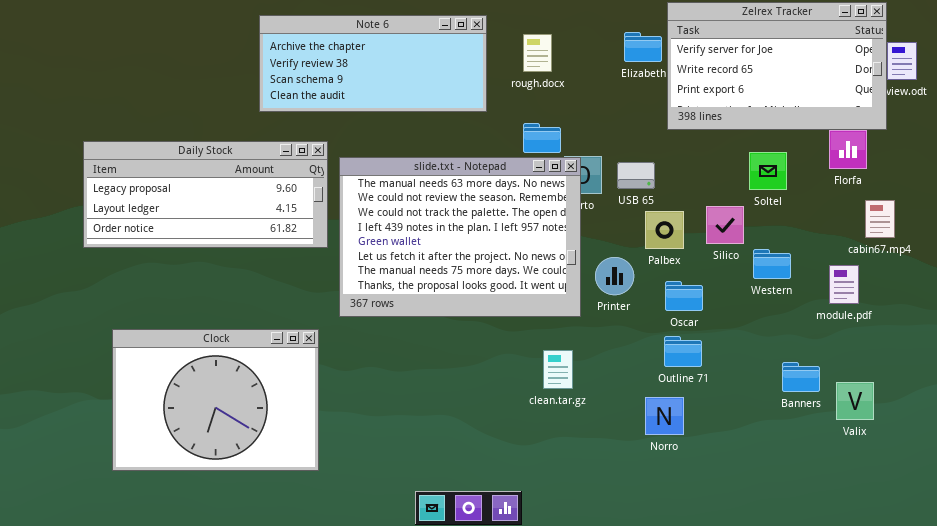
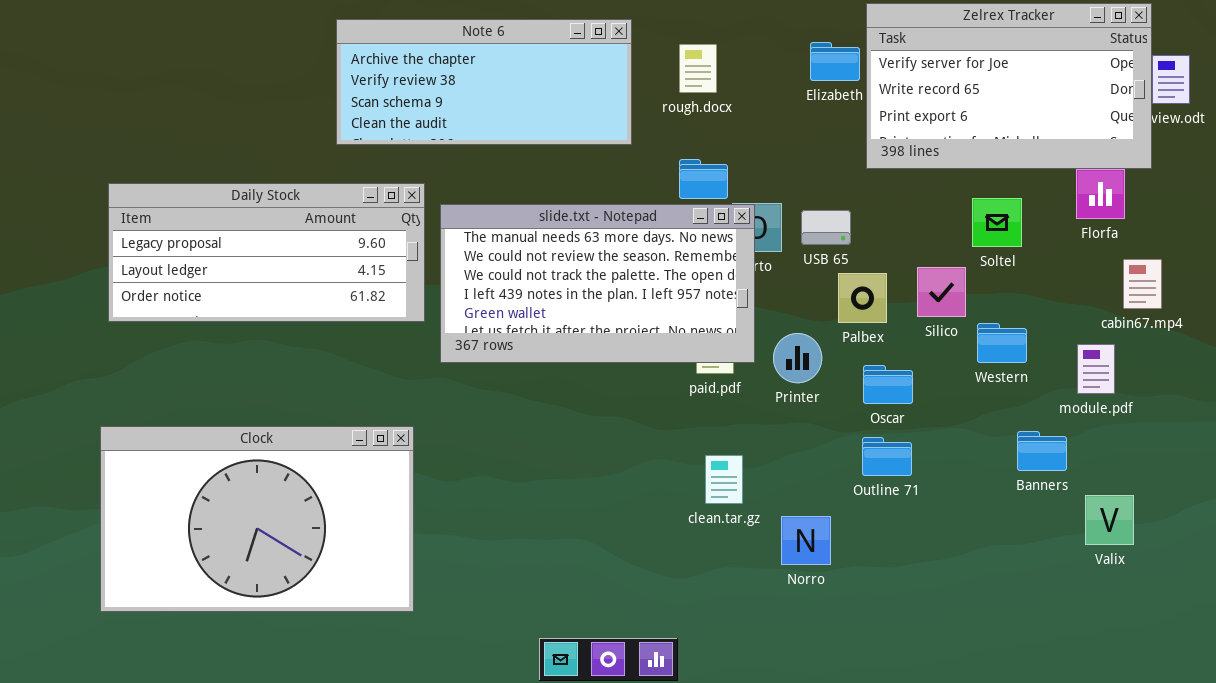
slide.txt - Notepad: [339,157,581,317] -> [440,204,755,363], resized
Clock: [112,329,319,471] -> [100,426,414,612], resized
Banners: [782,362,820,392] -> [1017,431,1067,471], moved
Norro: [645,397,684,435] -> [781,516,831,565], moved

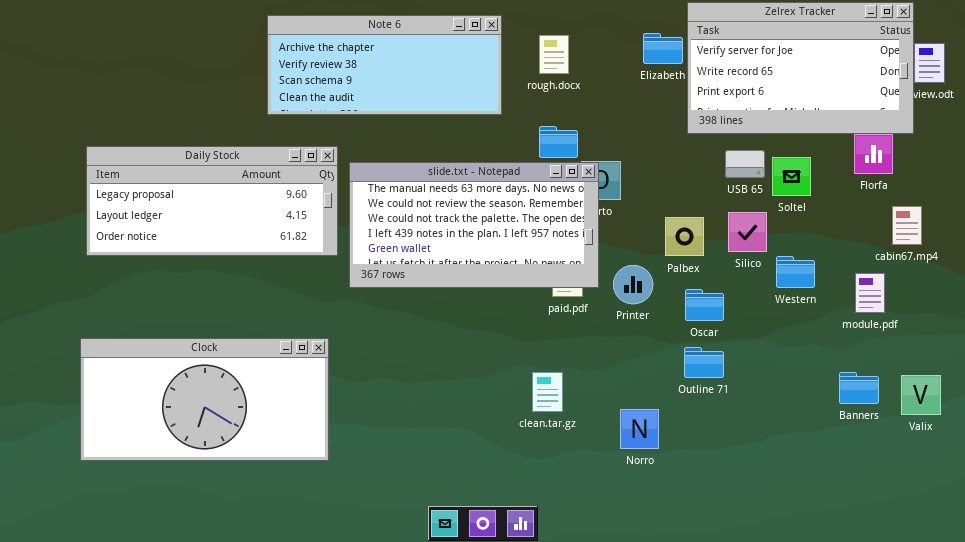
USB 65: [801,210,851,245] -> [725,150,765,178], moved
Clock: [100,426,414,612] -> [80,338,329,461], resized
Banners: [1017,431,1067,471] -> [839,372,879,404], moved
clean.tar.gz: [705,455,743,504] -> [532,372,563,412], moved
Valix: [1085,495,1134,545] -> [901,375,941,415], moved

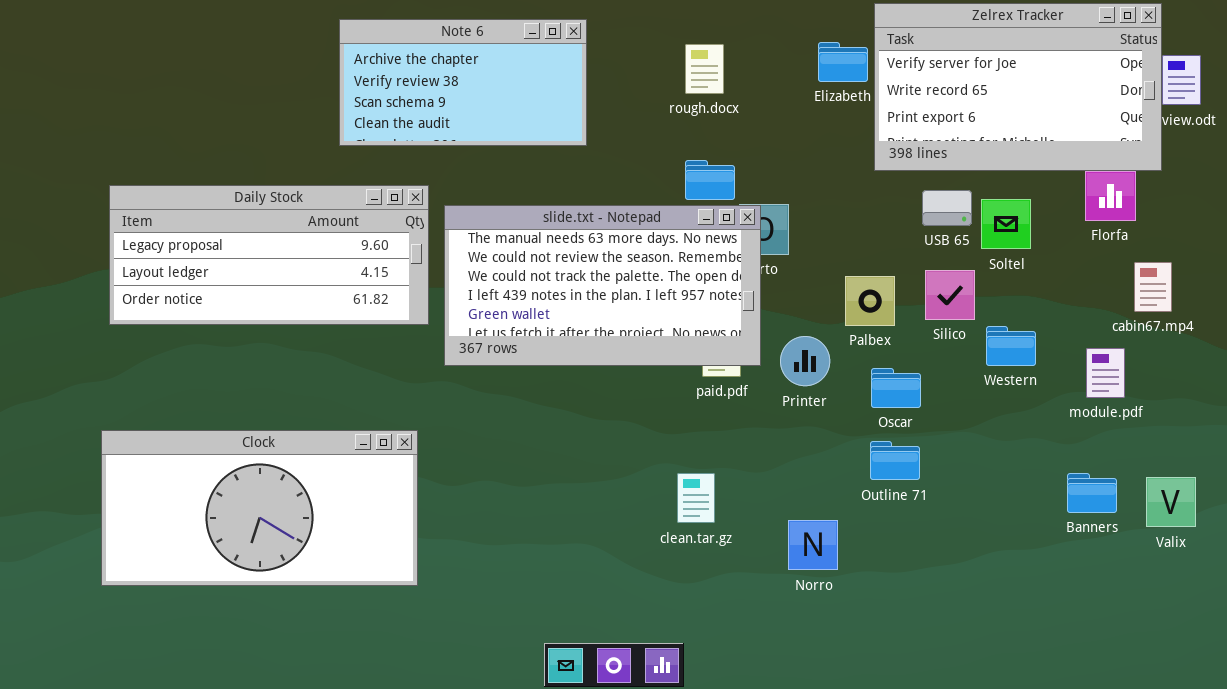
Note 6: [267,15,502,115] -> [339,19,587,146], resized

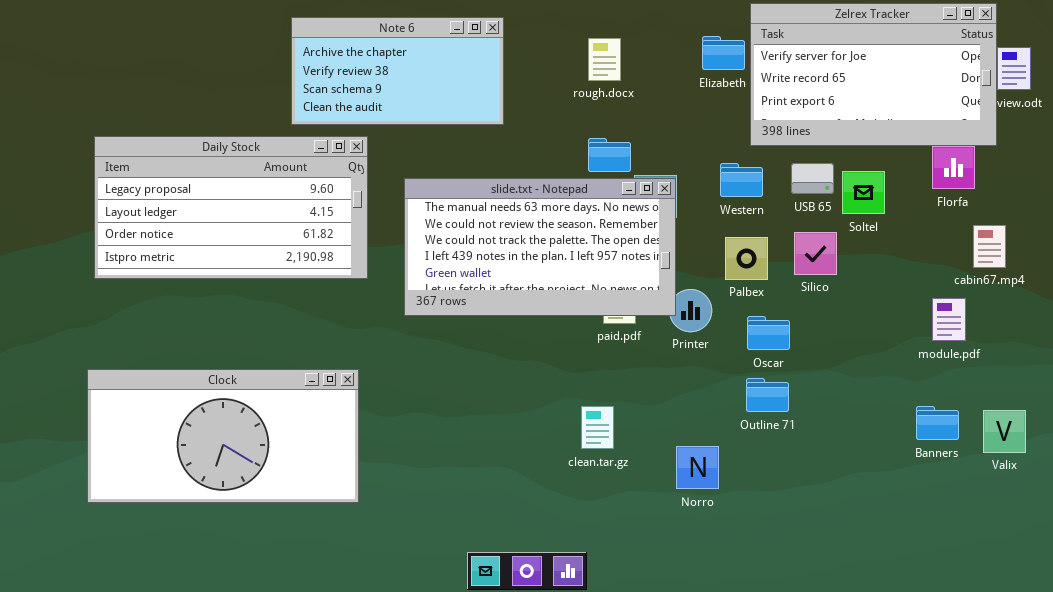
Daily Stock: [109,185,429,325] -> [94,136,368,279], resized
slide.txt - Notepad: [444,205,761,366] -> [404,178,676,316], moved
Western: [986,326,1036,366] -> [720,163,763,197], moved

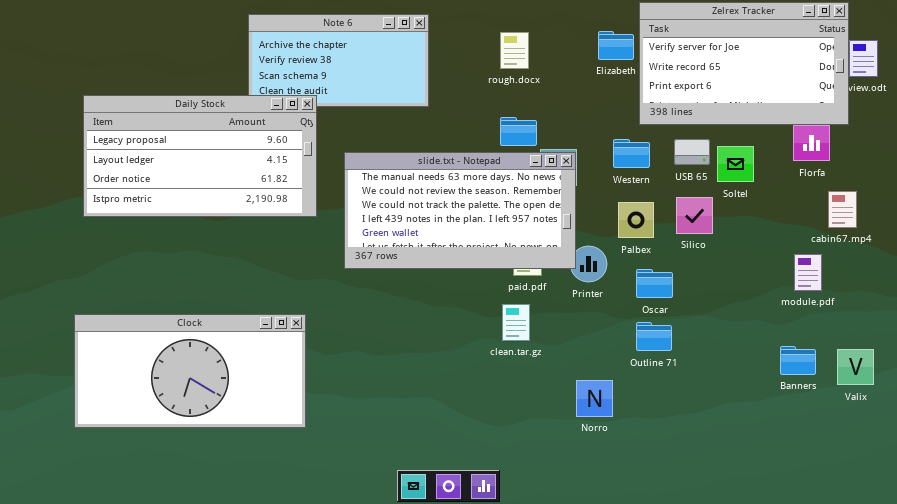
Daily Stock: [94,136,368,279] -> [83,95,317,217], moved
clean.tar.gz: [581,406,614,449] -> [502,304,530,341], moved

